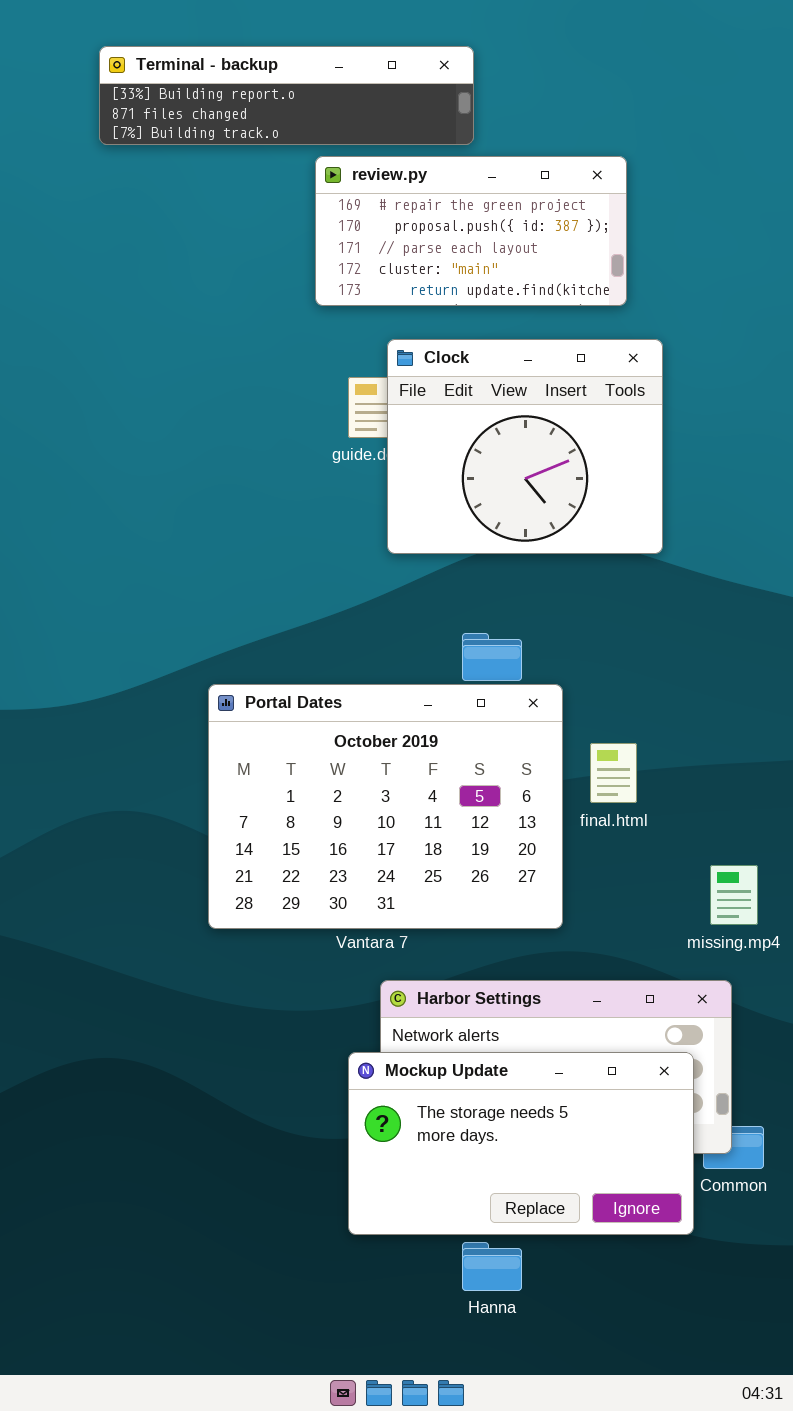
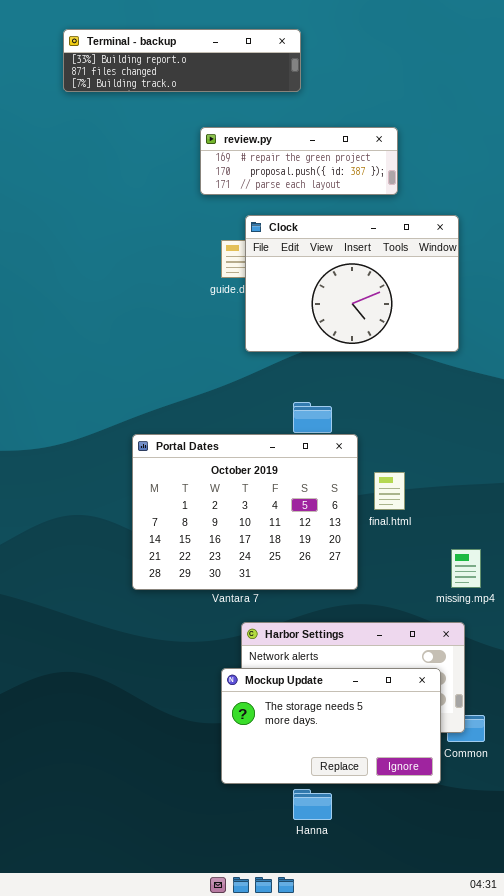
review.py: [315,156,627,306] -> [200,127,398,195], resized
Clock: [387,339,663,554] -> [245,215,459,352], resized

